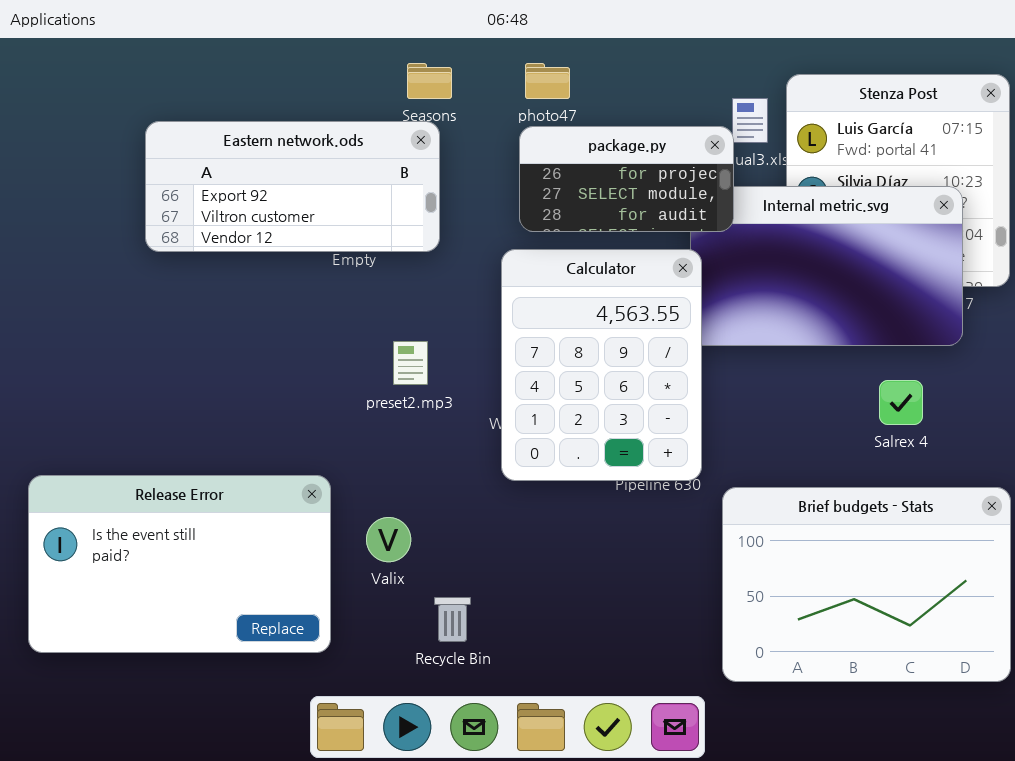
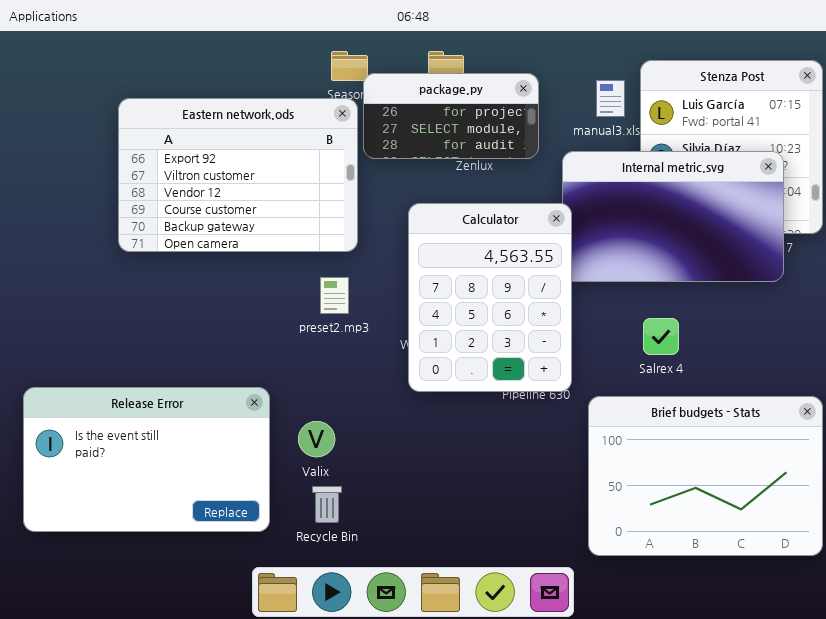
Eastern network.ods: [145,121,440,252] -> [118,98,358,252], resized
package.py: [519,126,734,232] -> [363,73,539,159], moved
Salrex 4: [879,380,923,425] -> [643,318,679,355], moved
Recycle Bin: [434,597,471,642] -> [312,486,342,523], moved

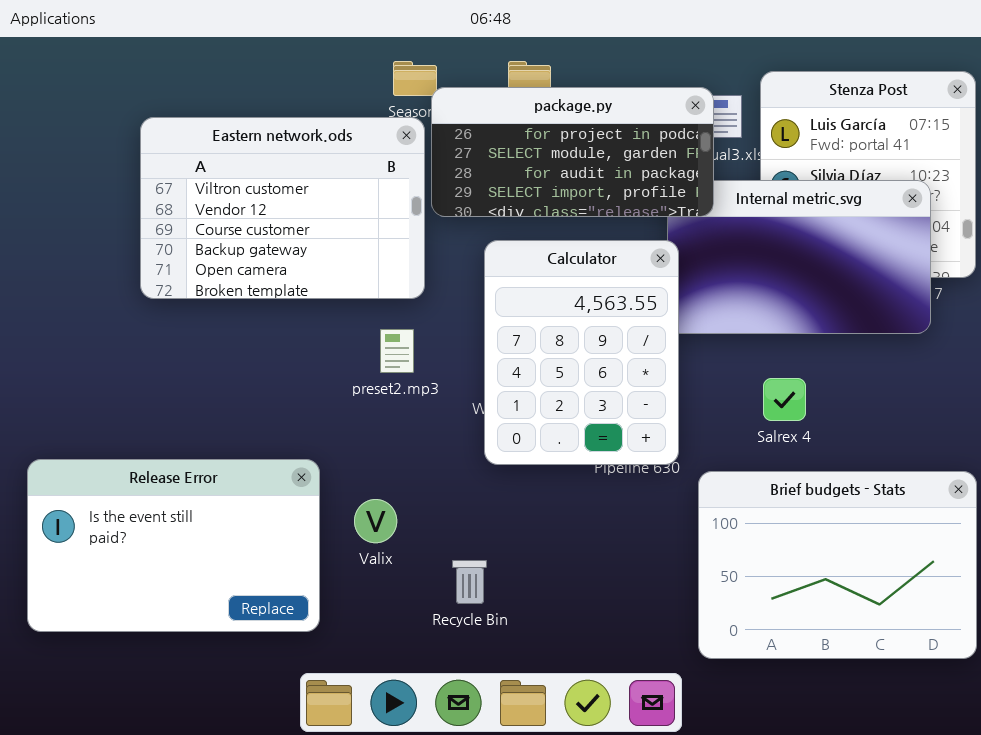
package.py: [363,73,539,159] -> [431,87,714,217], resized
Eastern network.ods: [118,98,358,252] -> [140,117,425,299], scrolled down 1 row
Recycle Bin: [312,486,342,523] -> [452,560,487,604], moved

